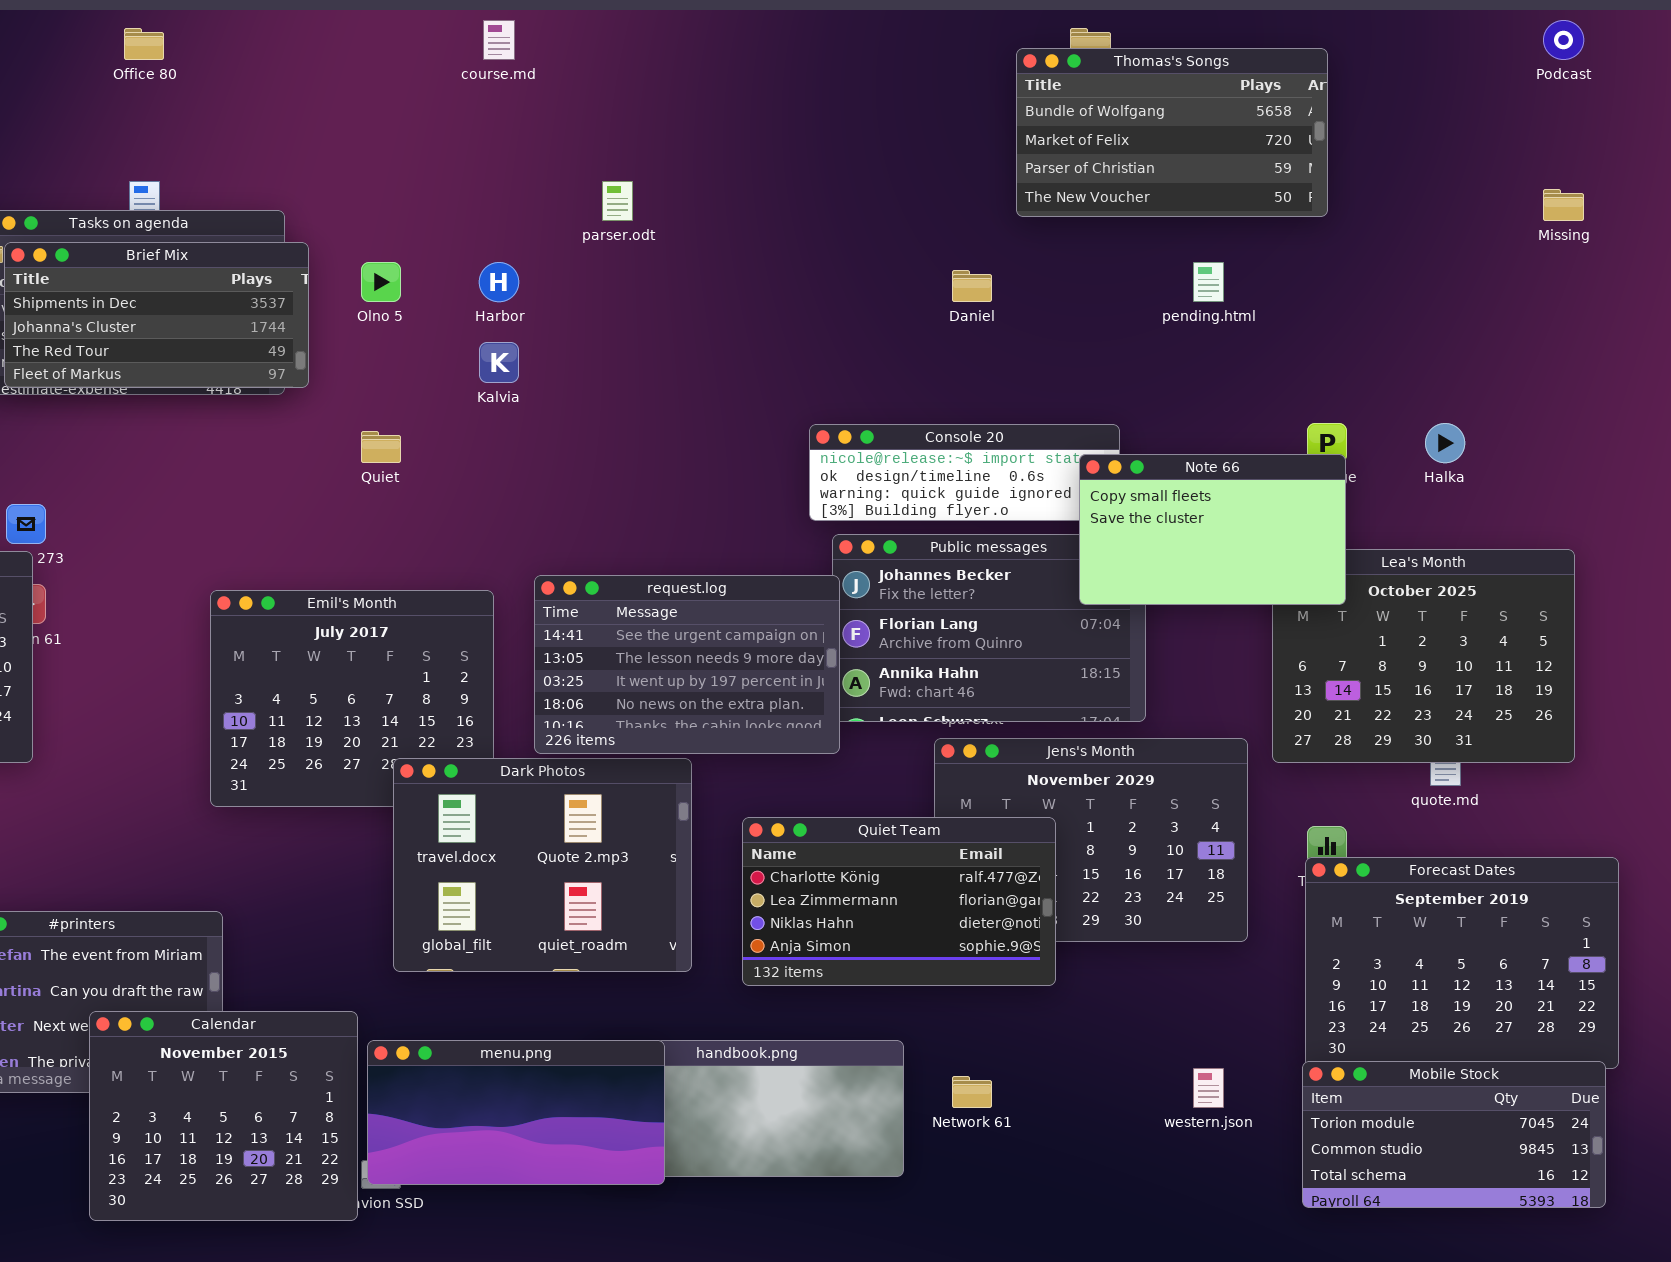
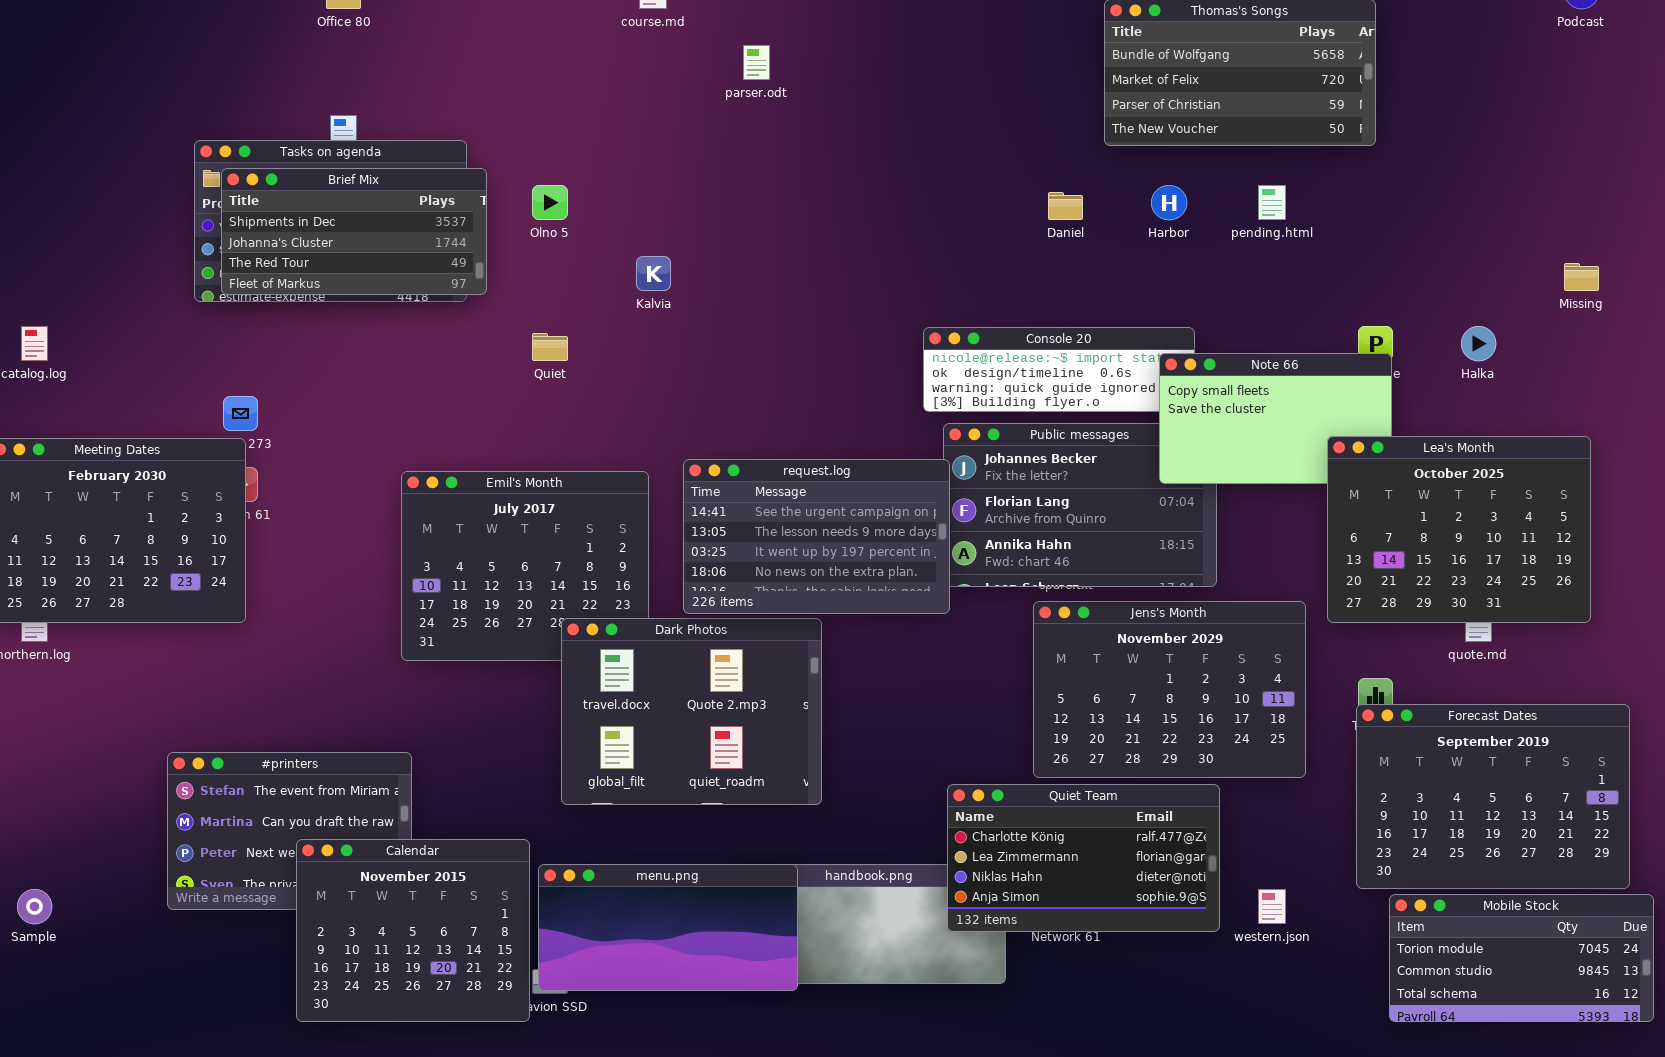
parser.odt: [602,181,633,221] -> [743,45,770,80], moved
Missing: [1543,189,1584,221] -> [1564,263,1599,291], moved
Harbor: [479,262,519,302] -> [1151,185,1187,220], moved
Lea's Month: [1272,549,1575,763] -> [1327,436,1591,623], raised
Quiet Team: [742,817,1056,986] -> [947,784,1220,932], moved
Mobile Stock: [1302,1061,1606,1208] -> [1389,894,1654,1022], moved

